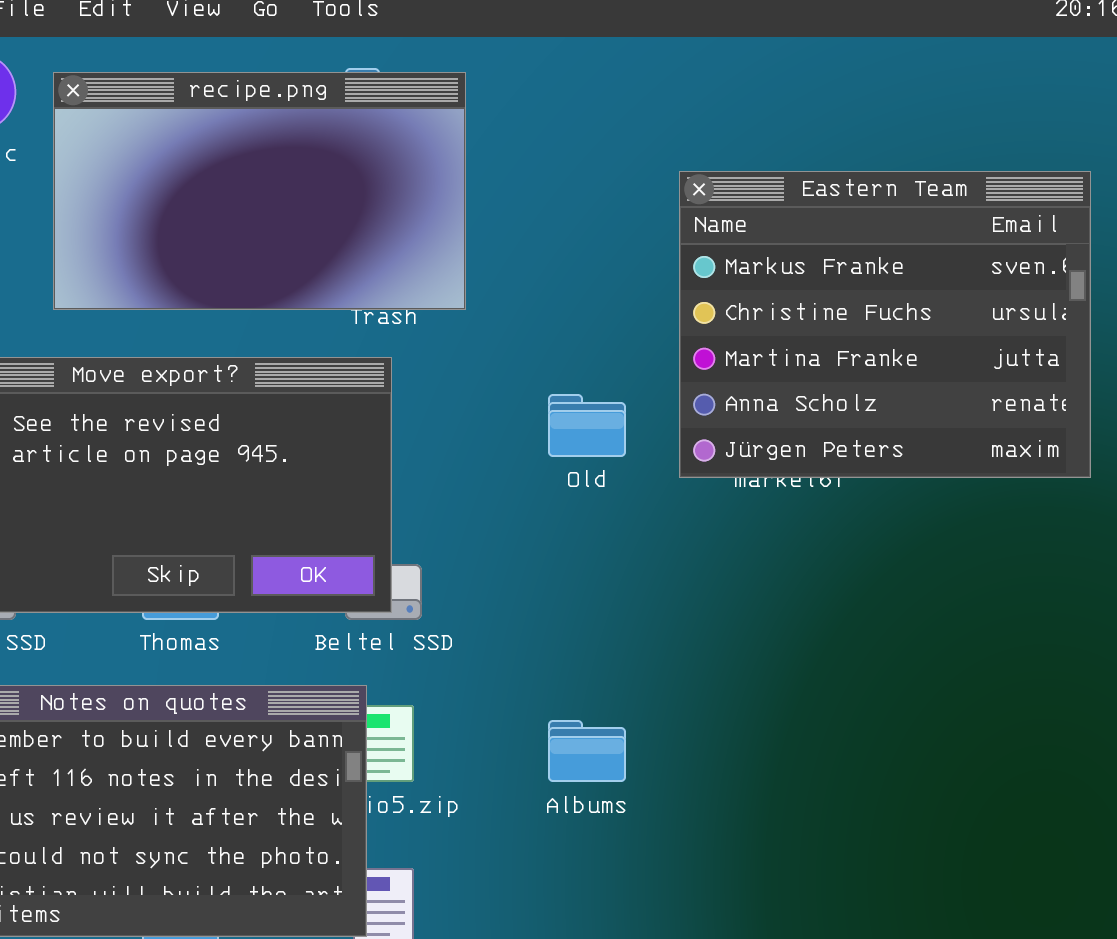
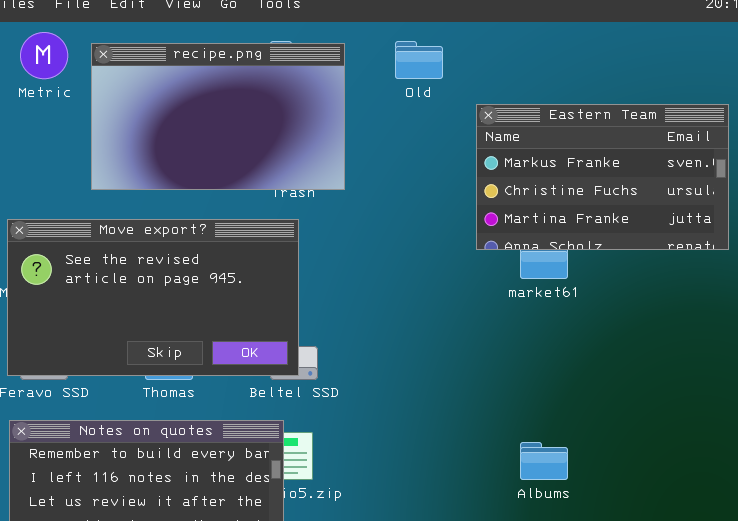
Eastern Team: [679,171,1091,478] -> [476,104,729,250], resized
Old: [548,394,626,457] -> [395,41,443,79], moved
Albums: [548,720,626,782] -> [520,442,568,480], moved

